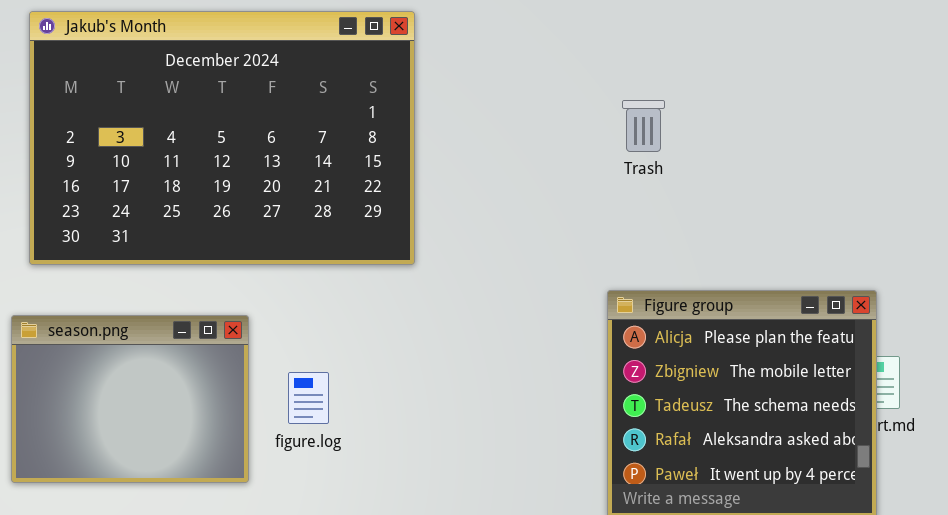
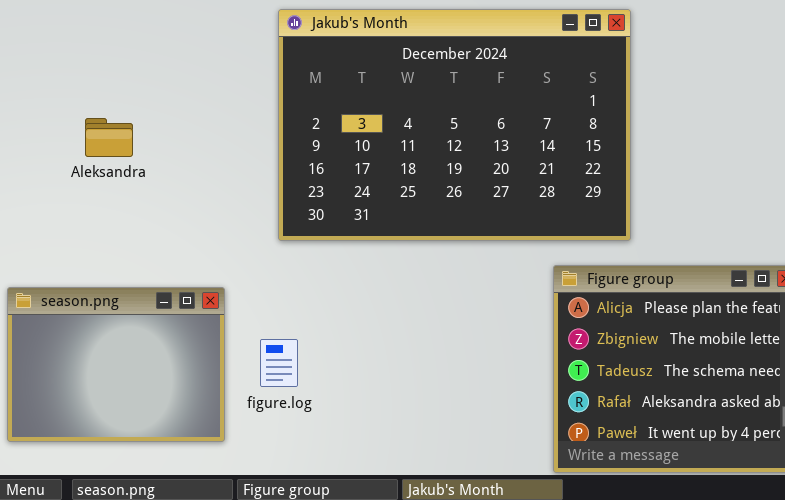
Jakub's Month: [29,11,415,265] -> [278,9,631,241], moved

